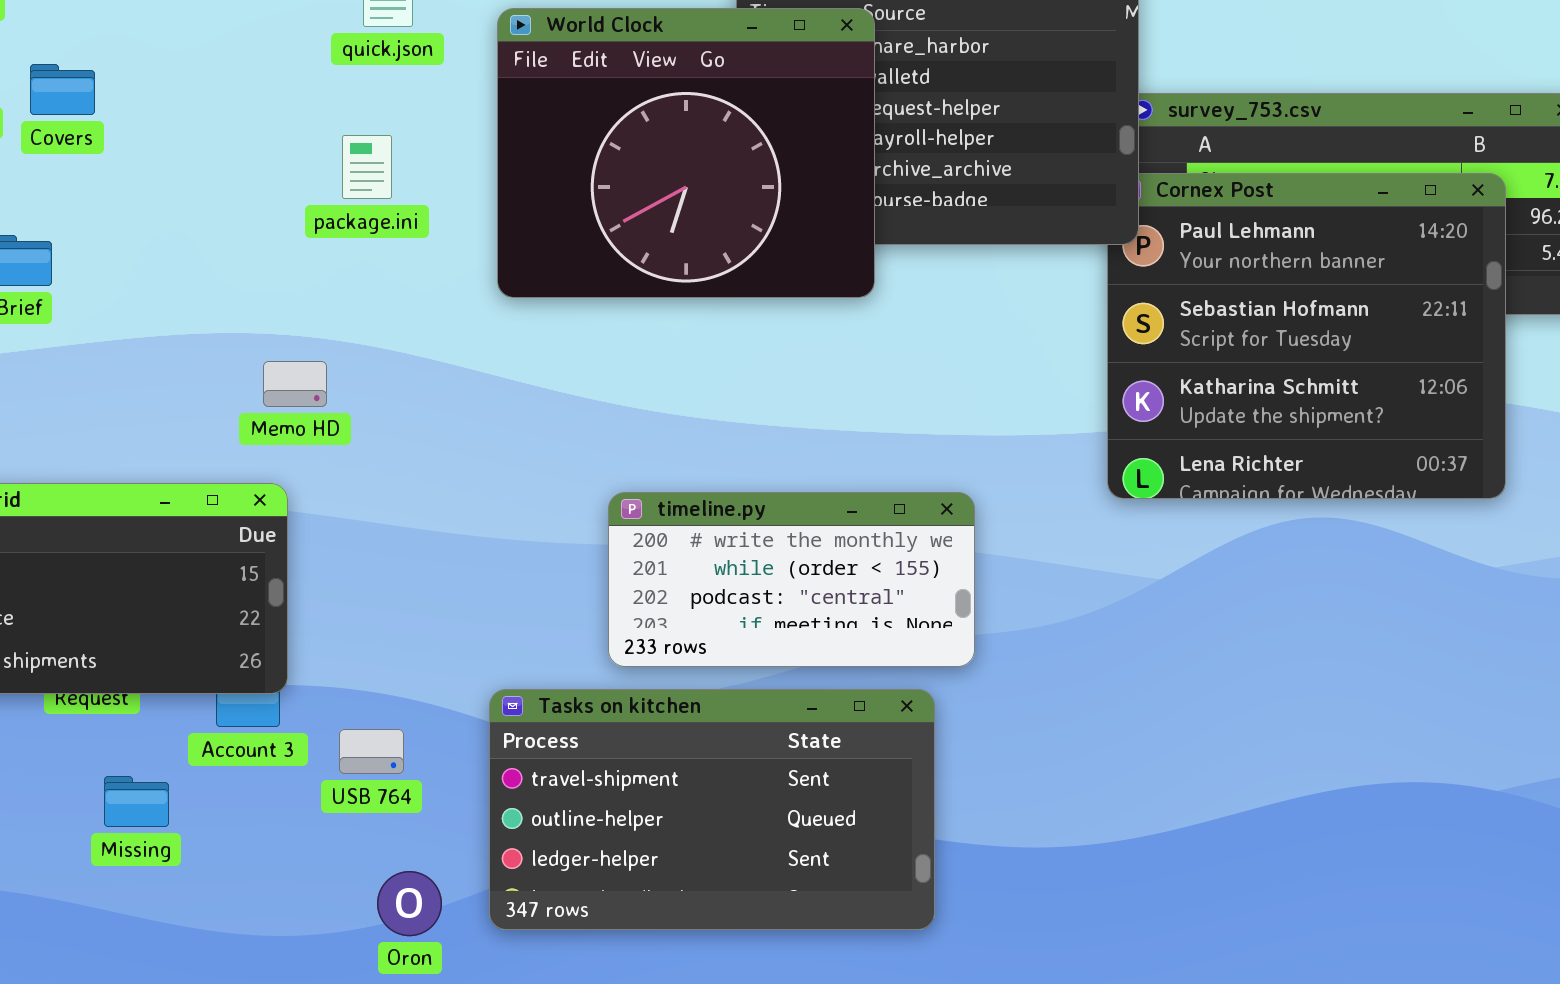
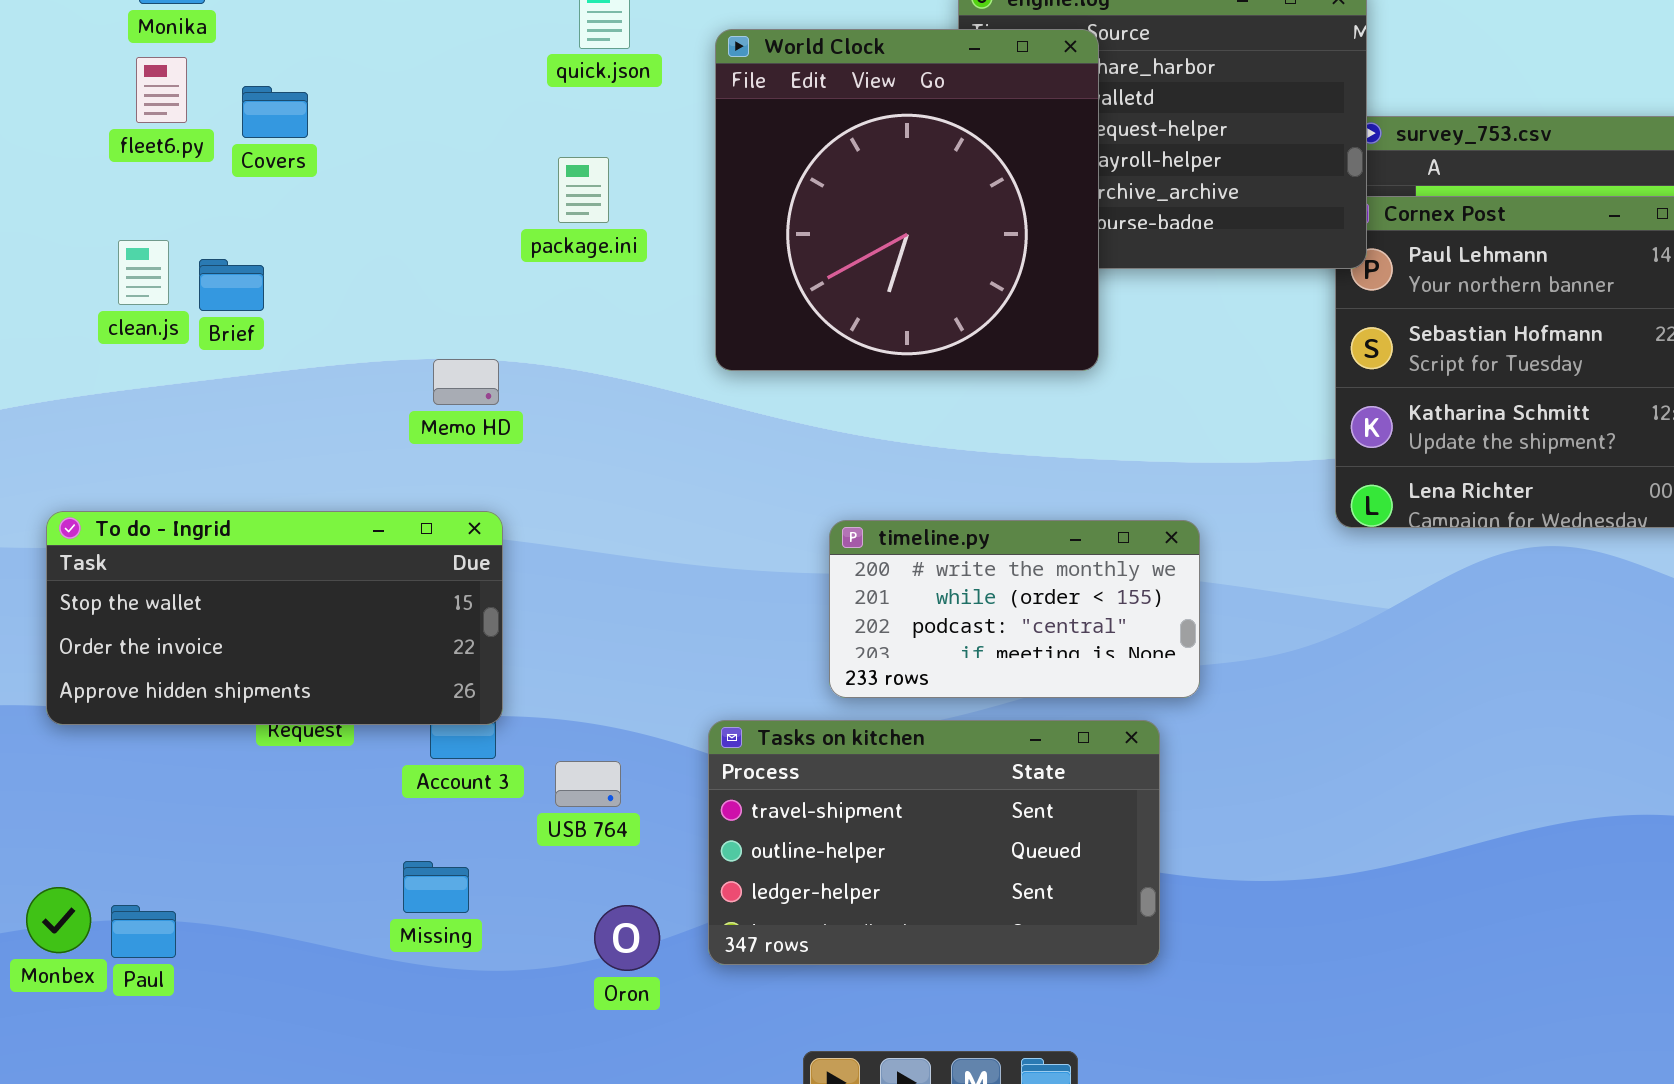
World Clock: [497,8,875,298] -> [715,29,1099,371], resized
Memo HD: [263,361,327,407] -> [433,359,499,405], moved
Missing: [104,776,169,827] -> [403,861,469,913], moved

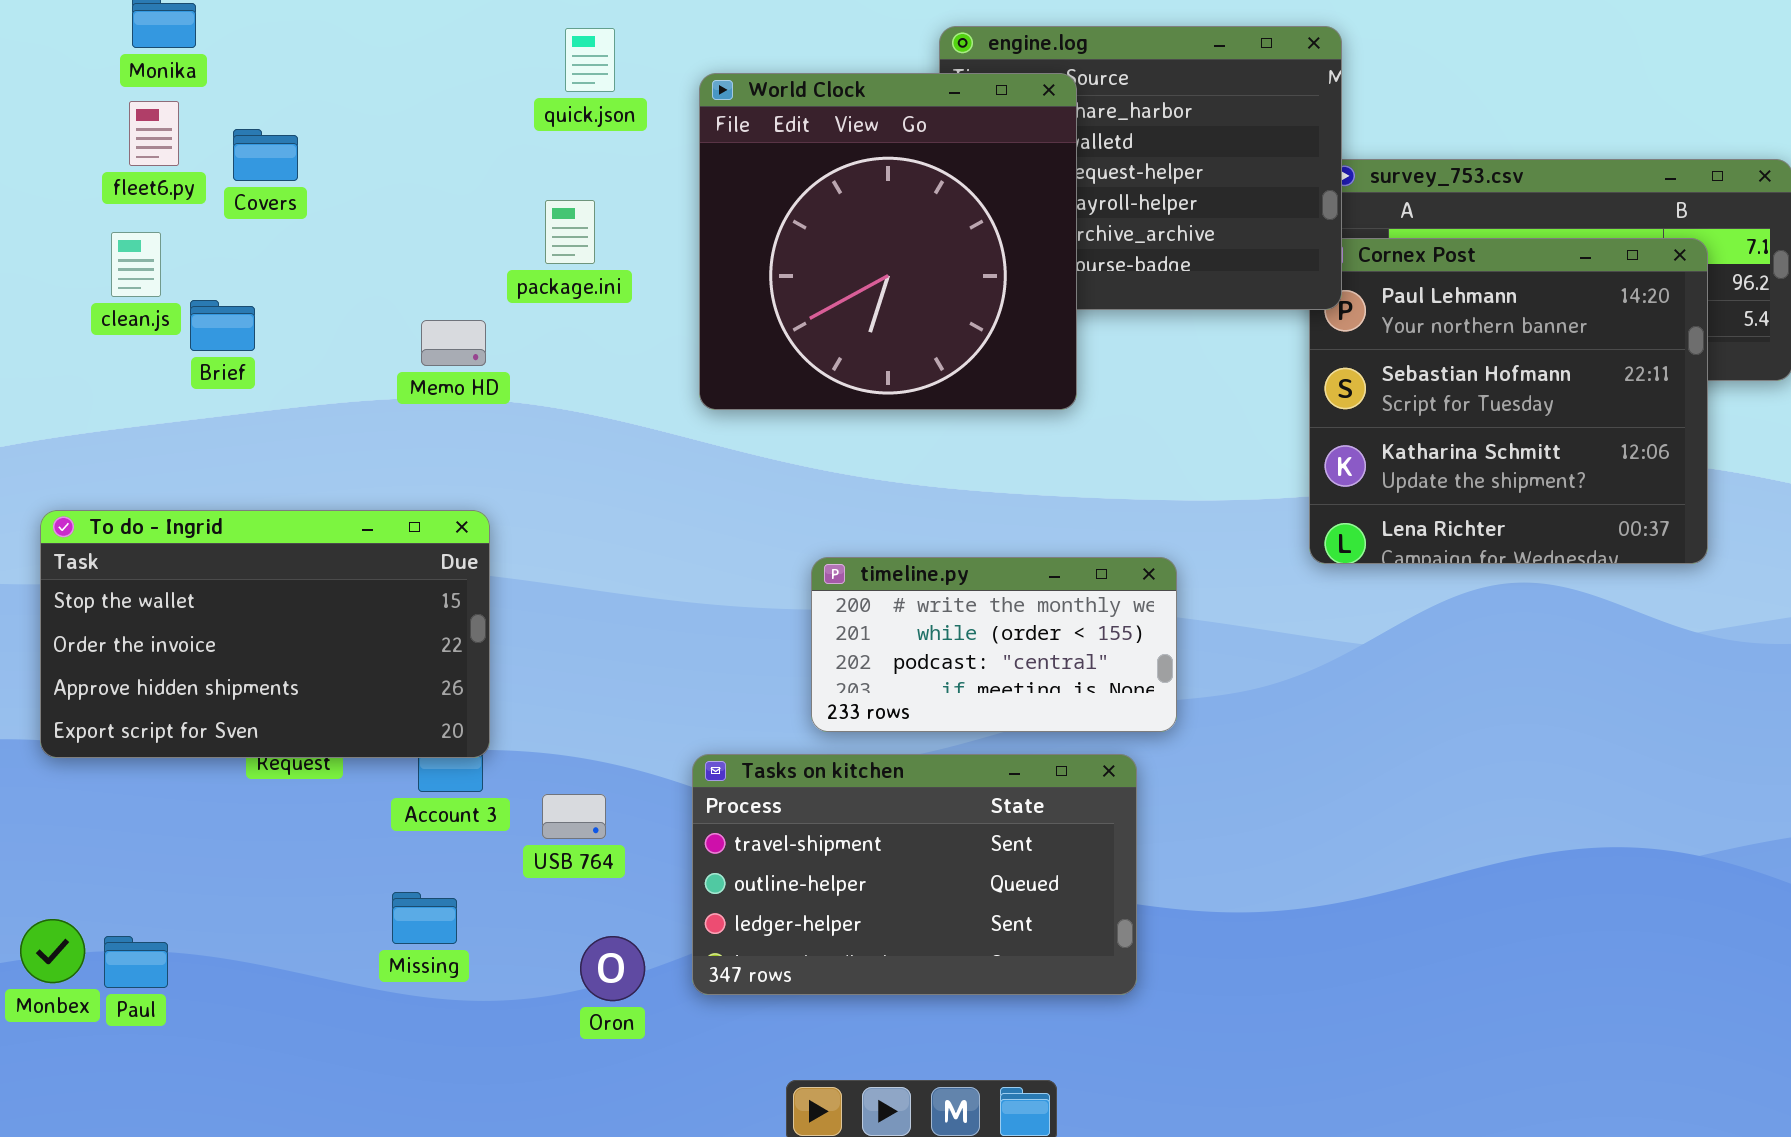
clean.js: [118,240,169,305] -> [111,232,161,297], moved
Memo HD: [433,359,499,405] -> [421,320,486,366], moved
To do - Ingrid: [46,511,503,725] -> [40,510,490,758], resized

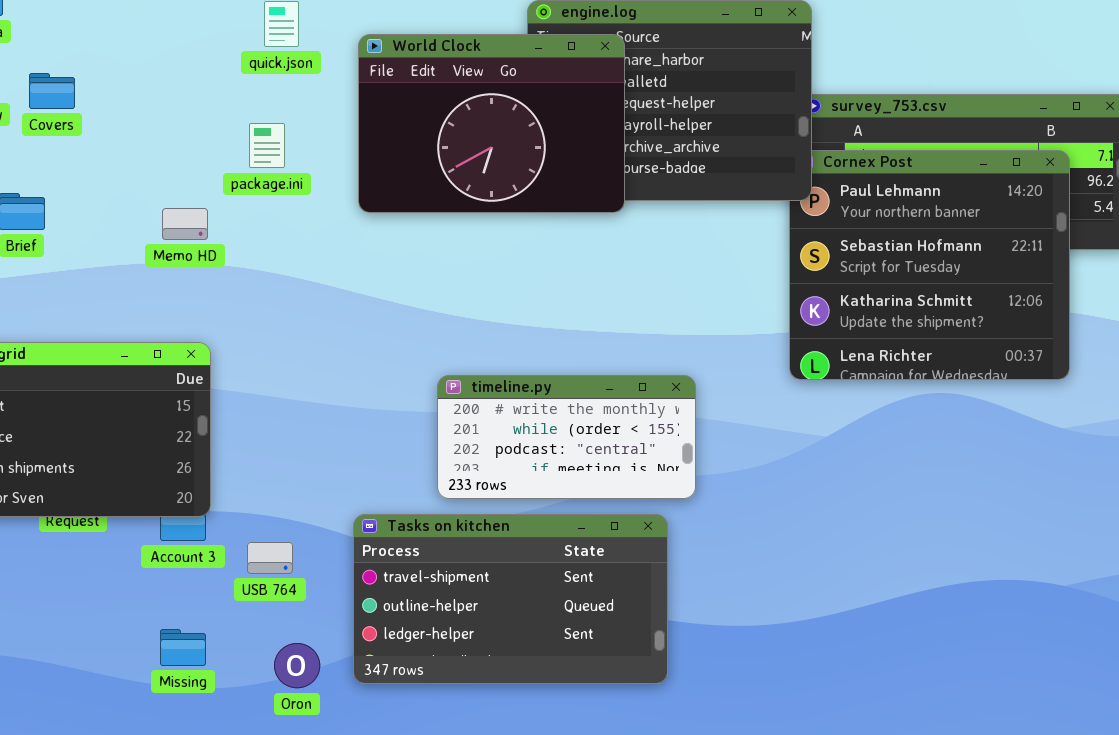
World Clock: [699,73,1077,410] -> [358,34,625,213], resized
Missing: [392,892,457,944] -> [160,629,206,666], moved

